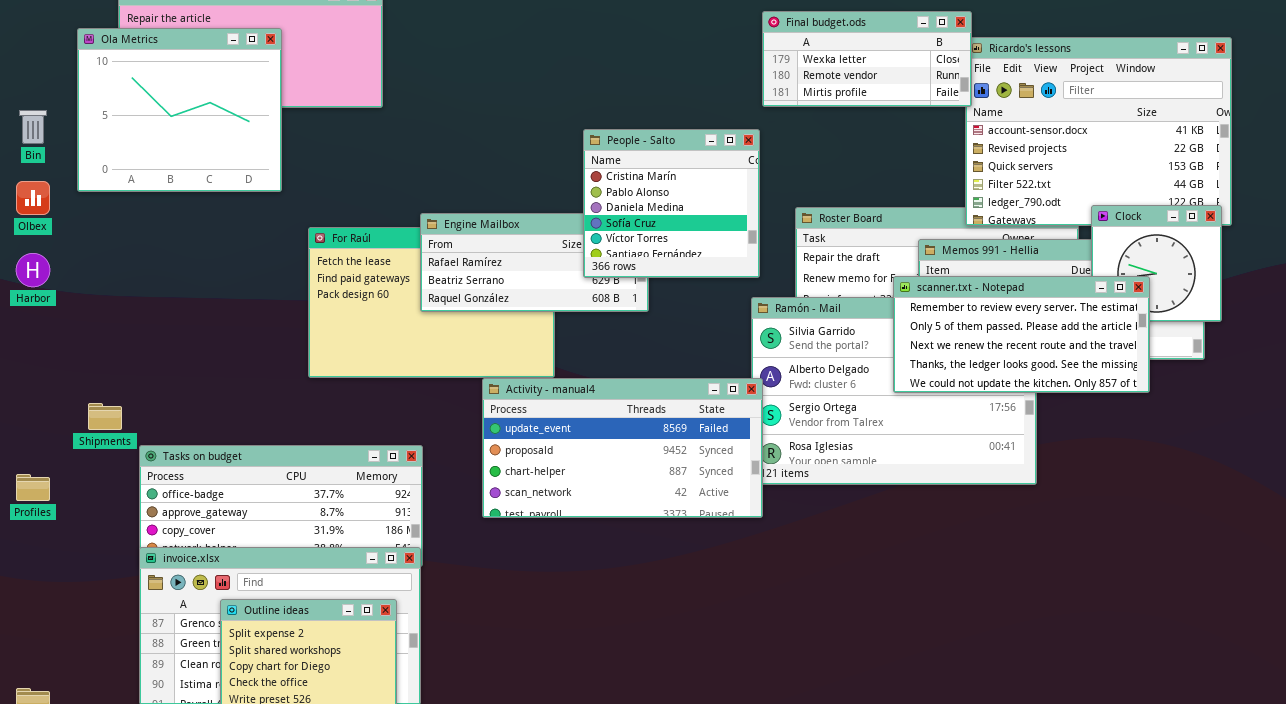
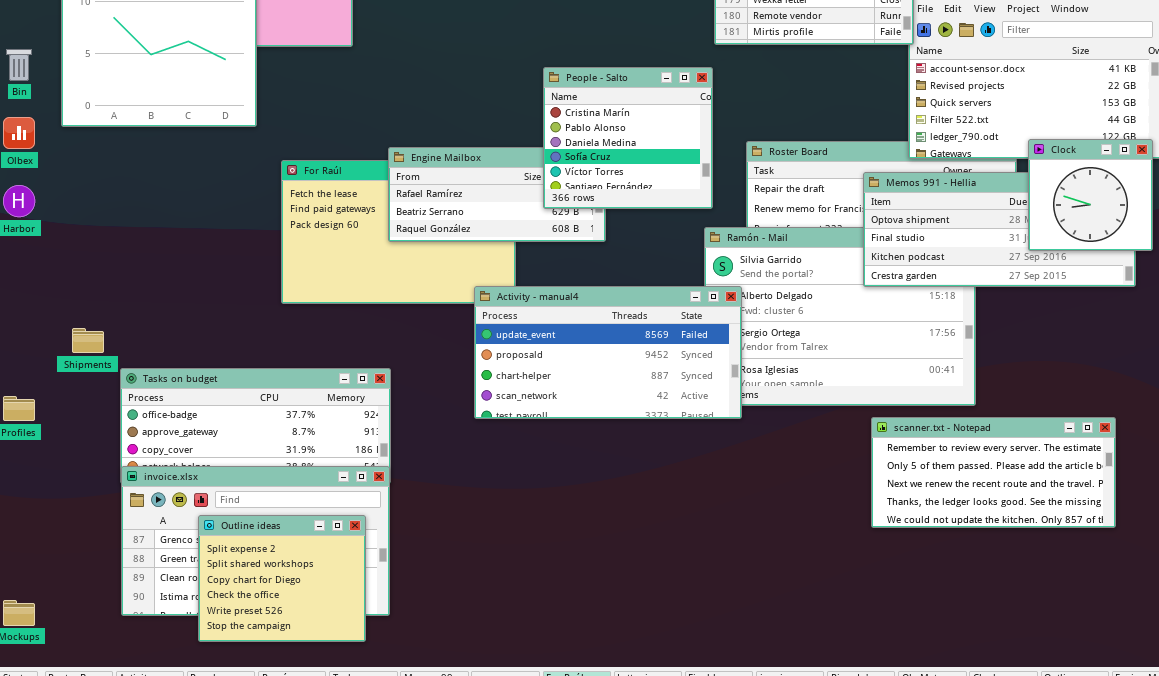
scanner.txt - Notepad: [893,276,1150,393] -> [871,417,1116,528], moved
Activity - manual4: [482,378,763,518] -> [474,286,742,419], moved

